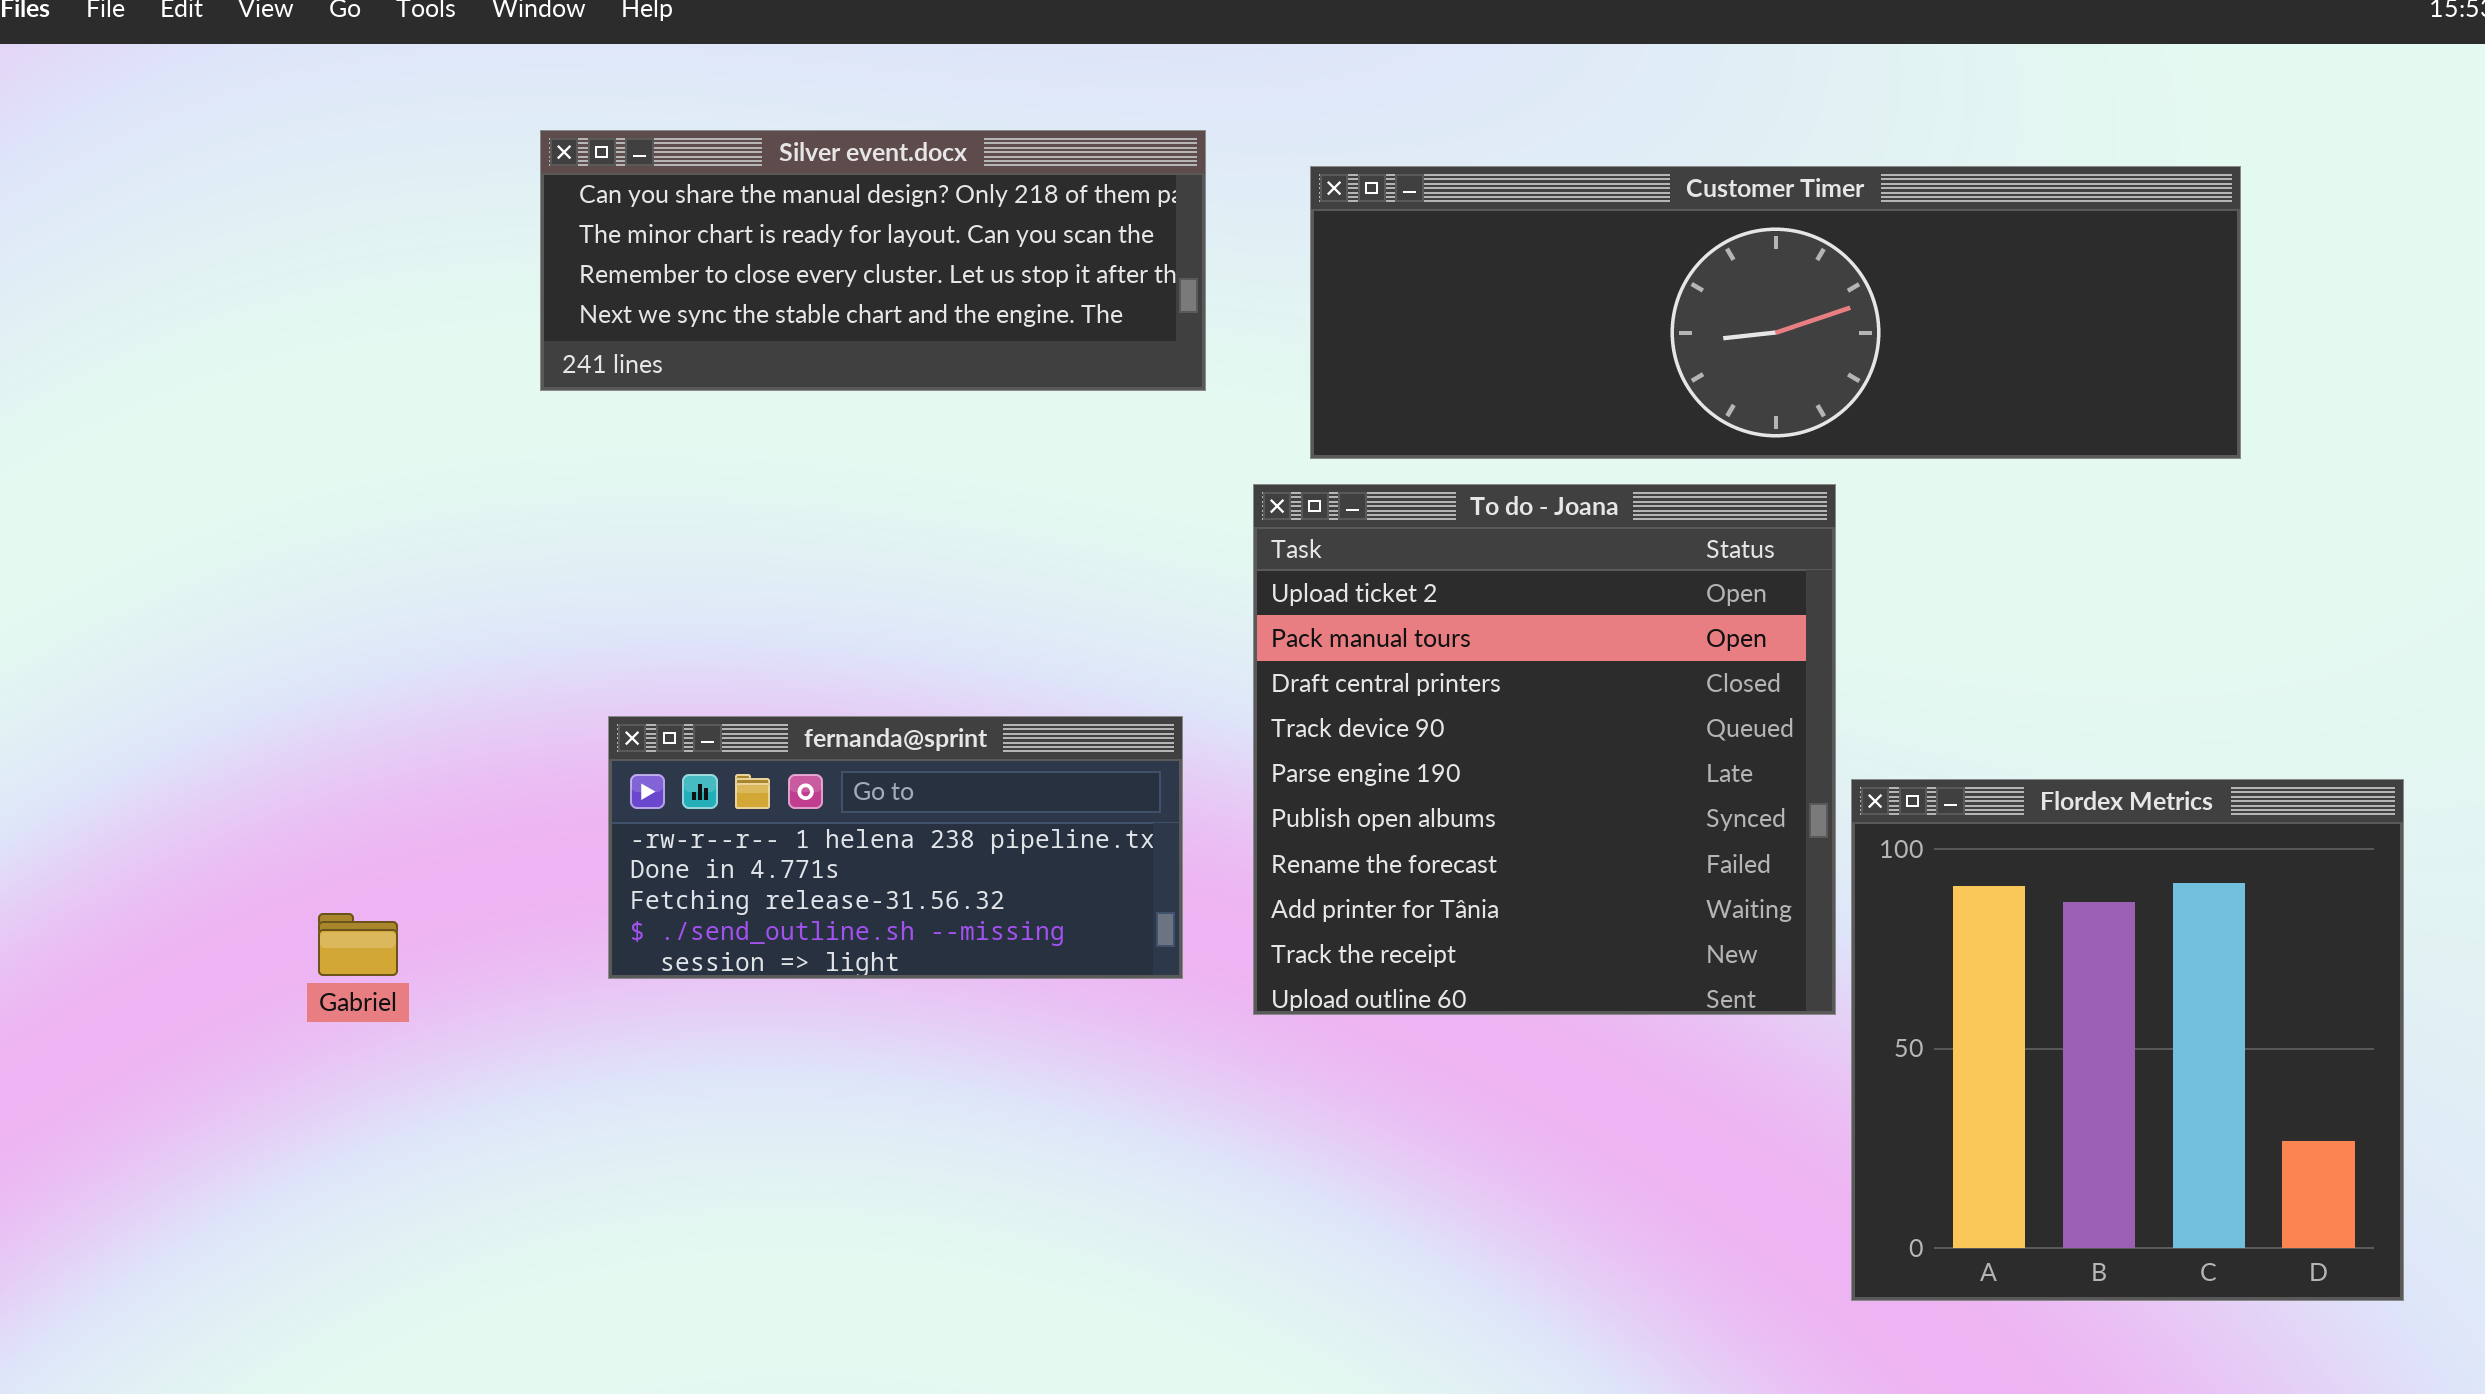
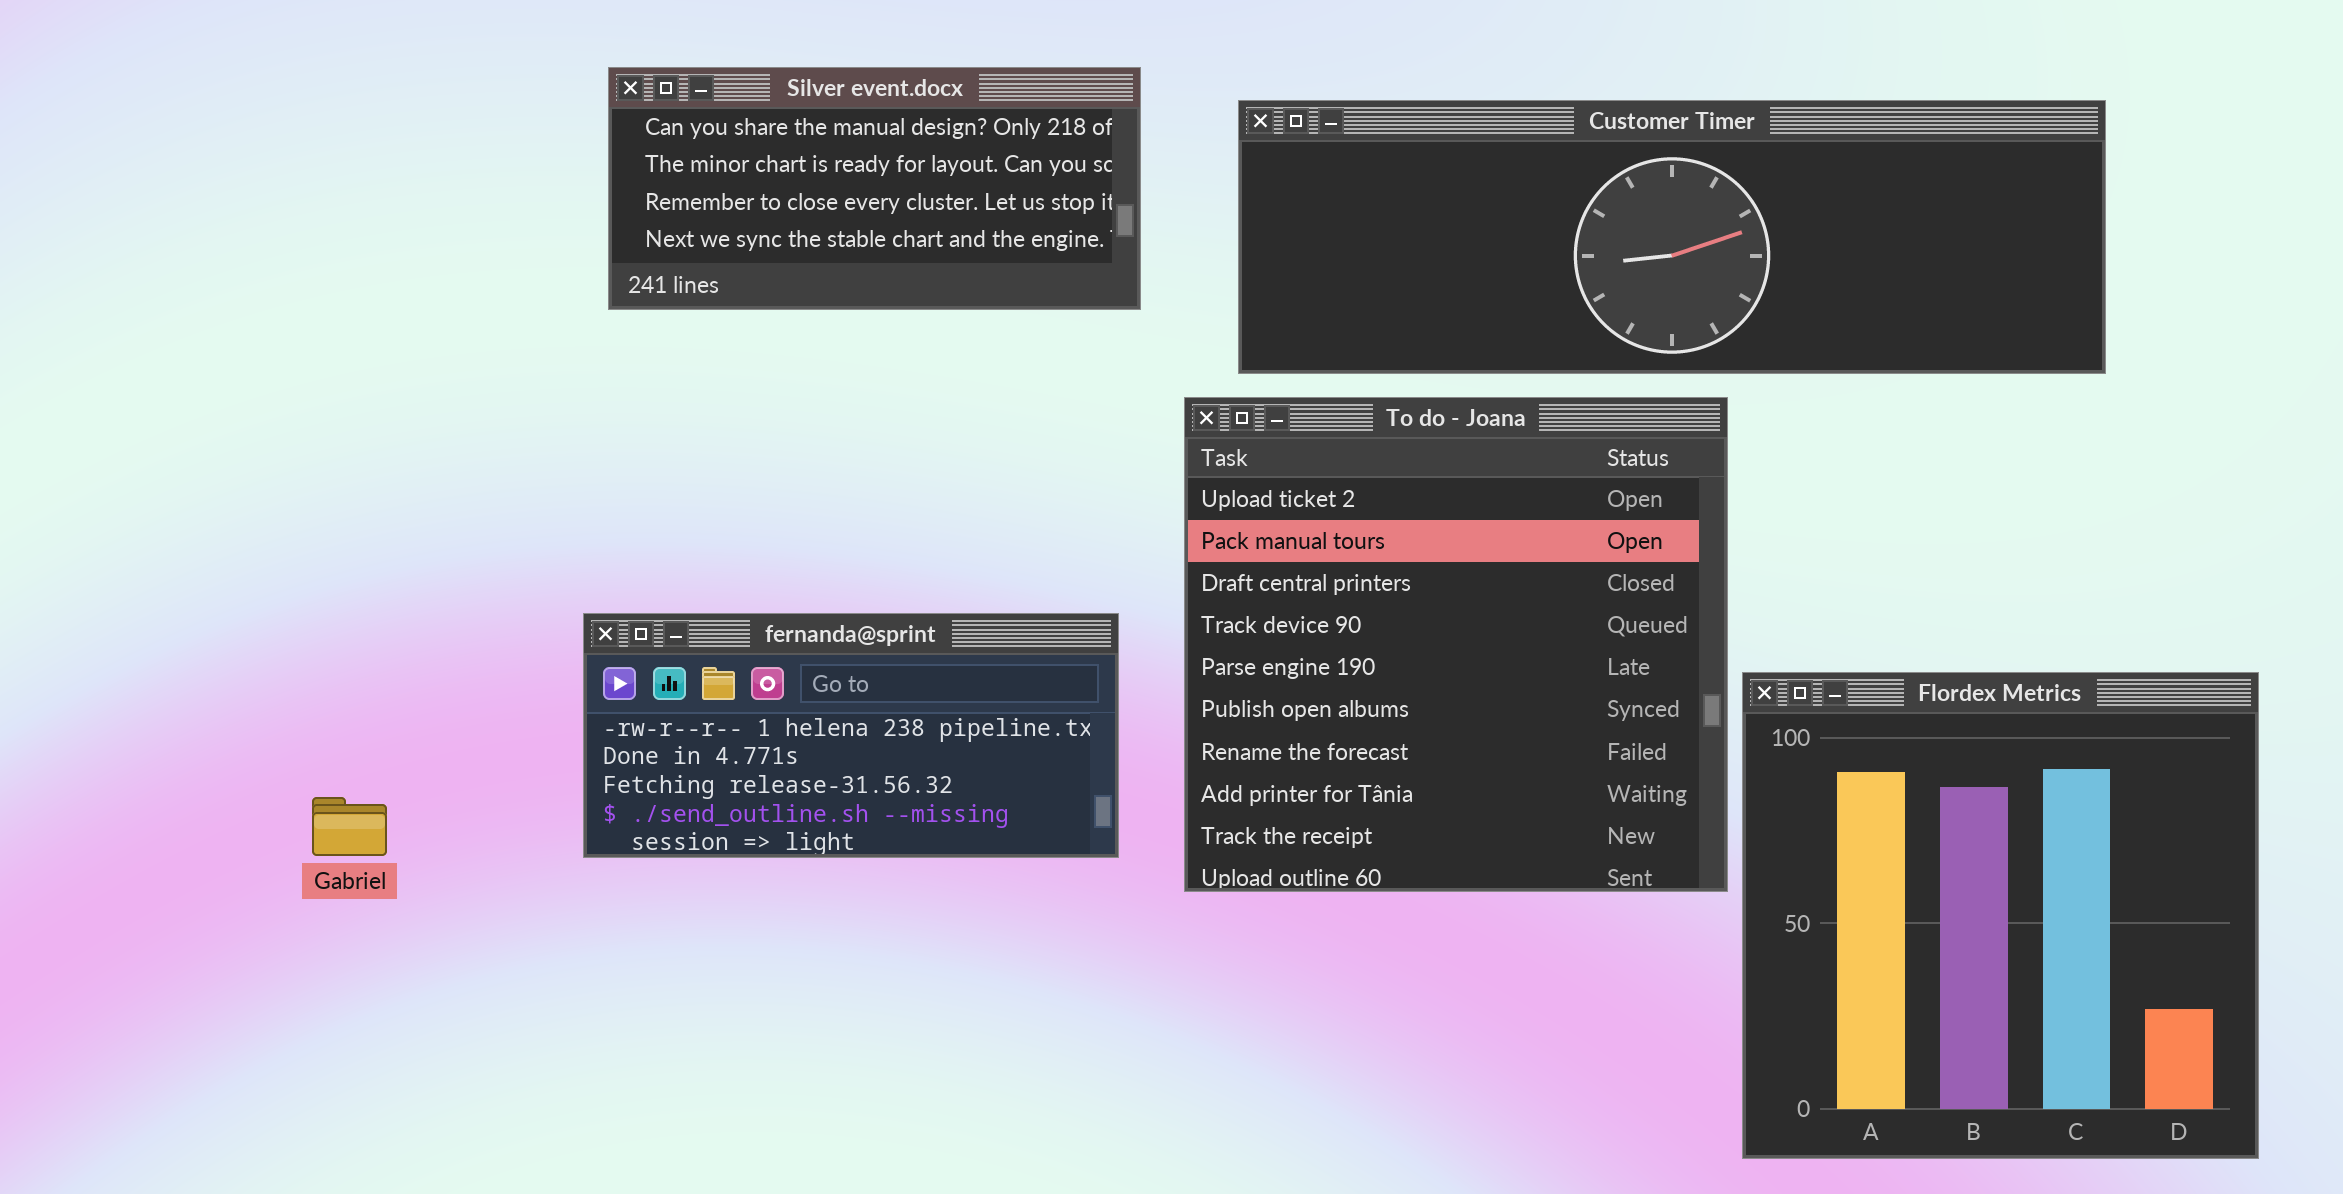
Silver event.docx: [540,130,1206,391] -> [608,67,1141,310], resized

